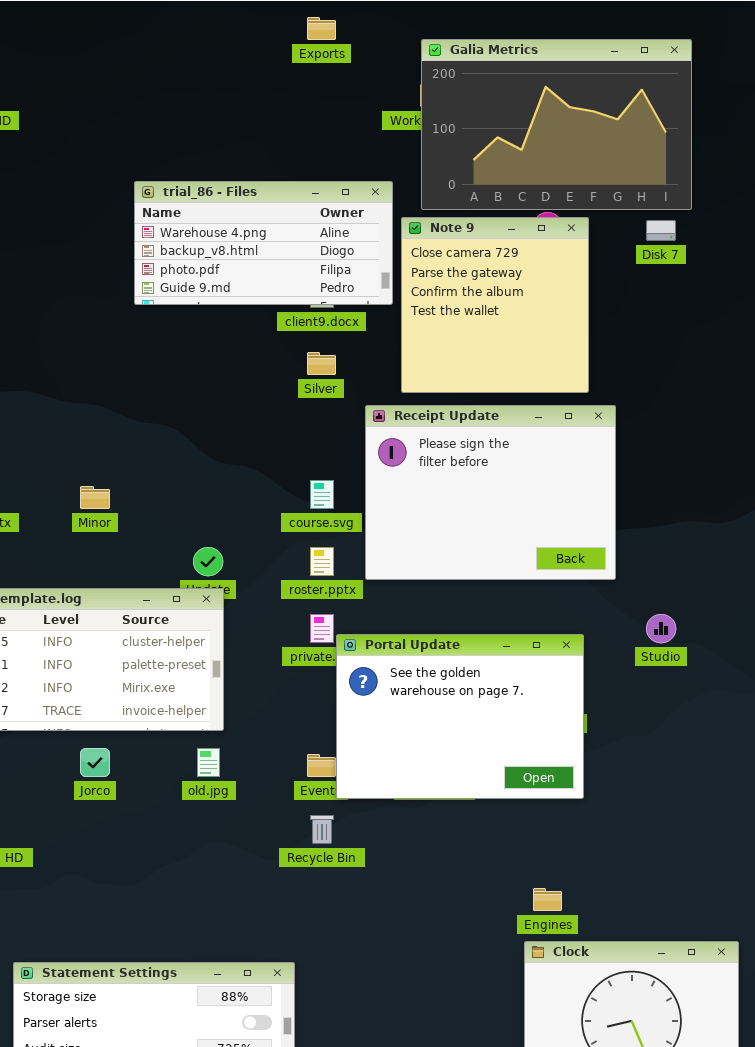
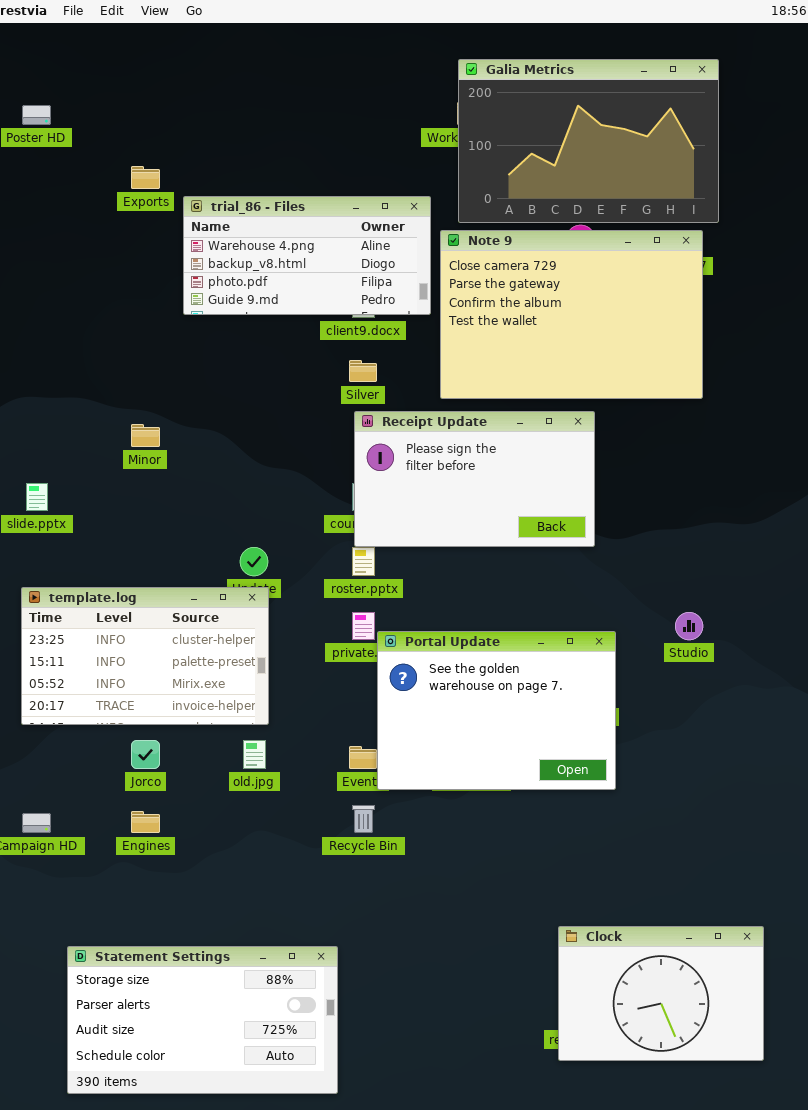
Exports: [307,17,336,40] -> [131,166,160,189], moved
Note 9: [401,217,589,393] -> [440,230,703,399], resized
Receipt Update: [365,405,616,580] -> [354,411,595,547], moved, resized
Minor: [80,486,110,509] -> [131,424,160,447], moved
Engines: [533,888,562,911] -> [131,811,160,833], moved

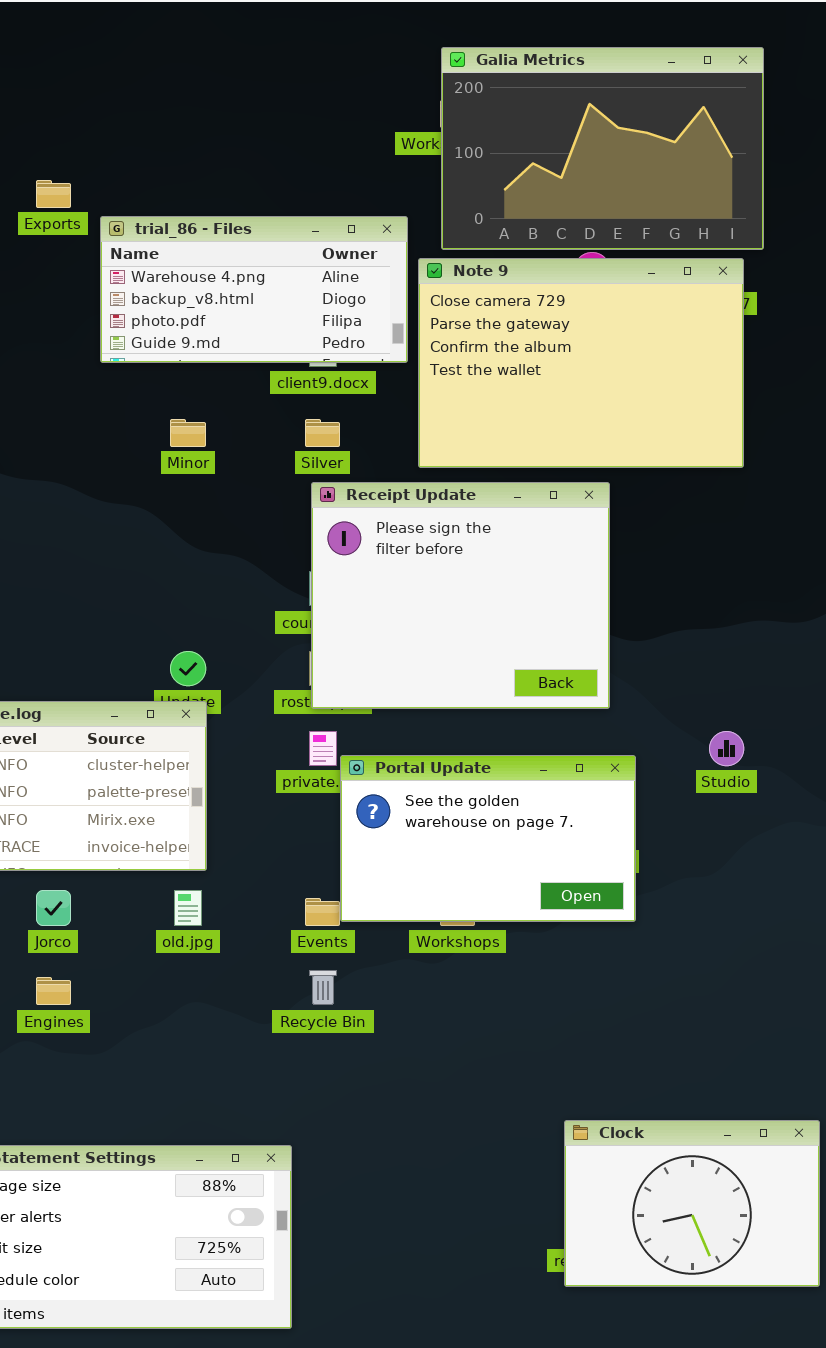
Receipt Update: [354,411,595,547] -> [311,482,610,709], resized
Minor: [131,424,160,447] -> [170,419,206,447], moved
Portal Update: [377,631,616,790] -> [340,755,636,922], resized

